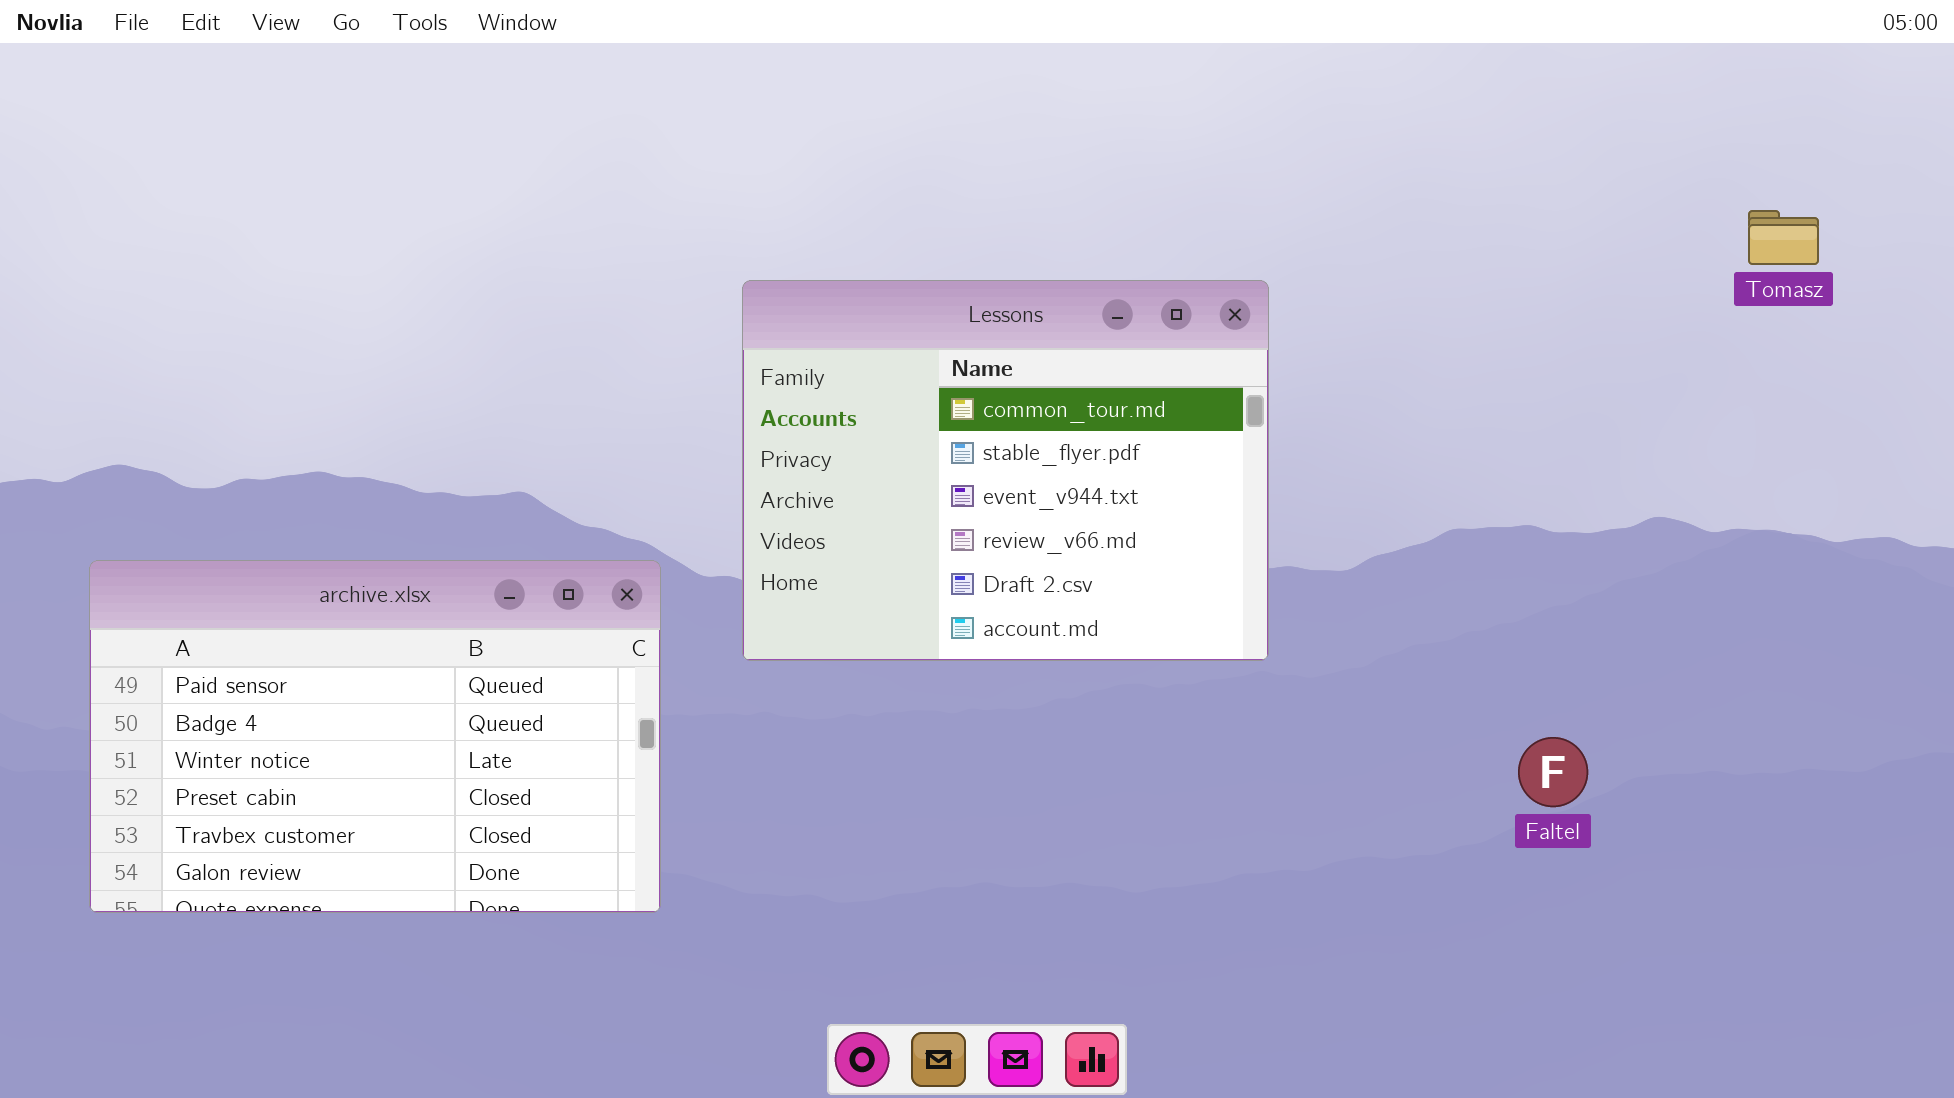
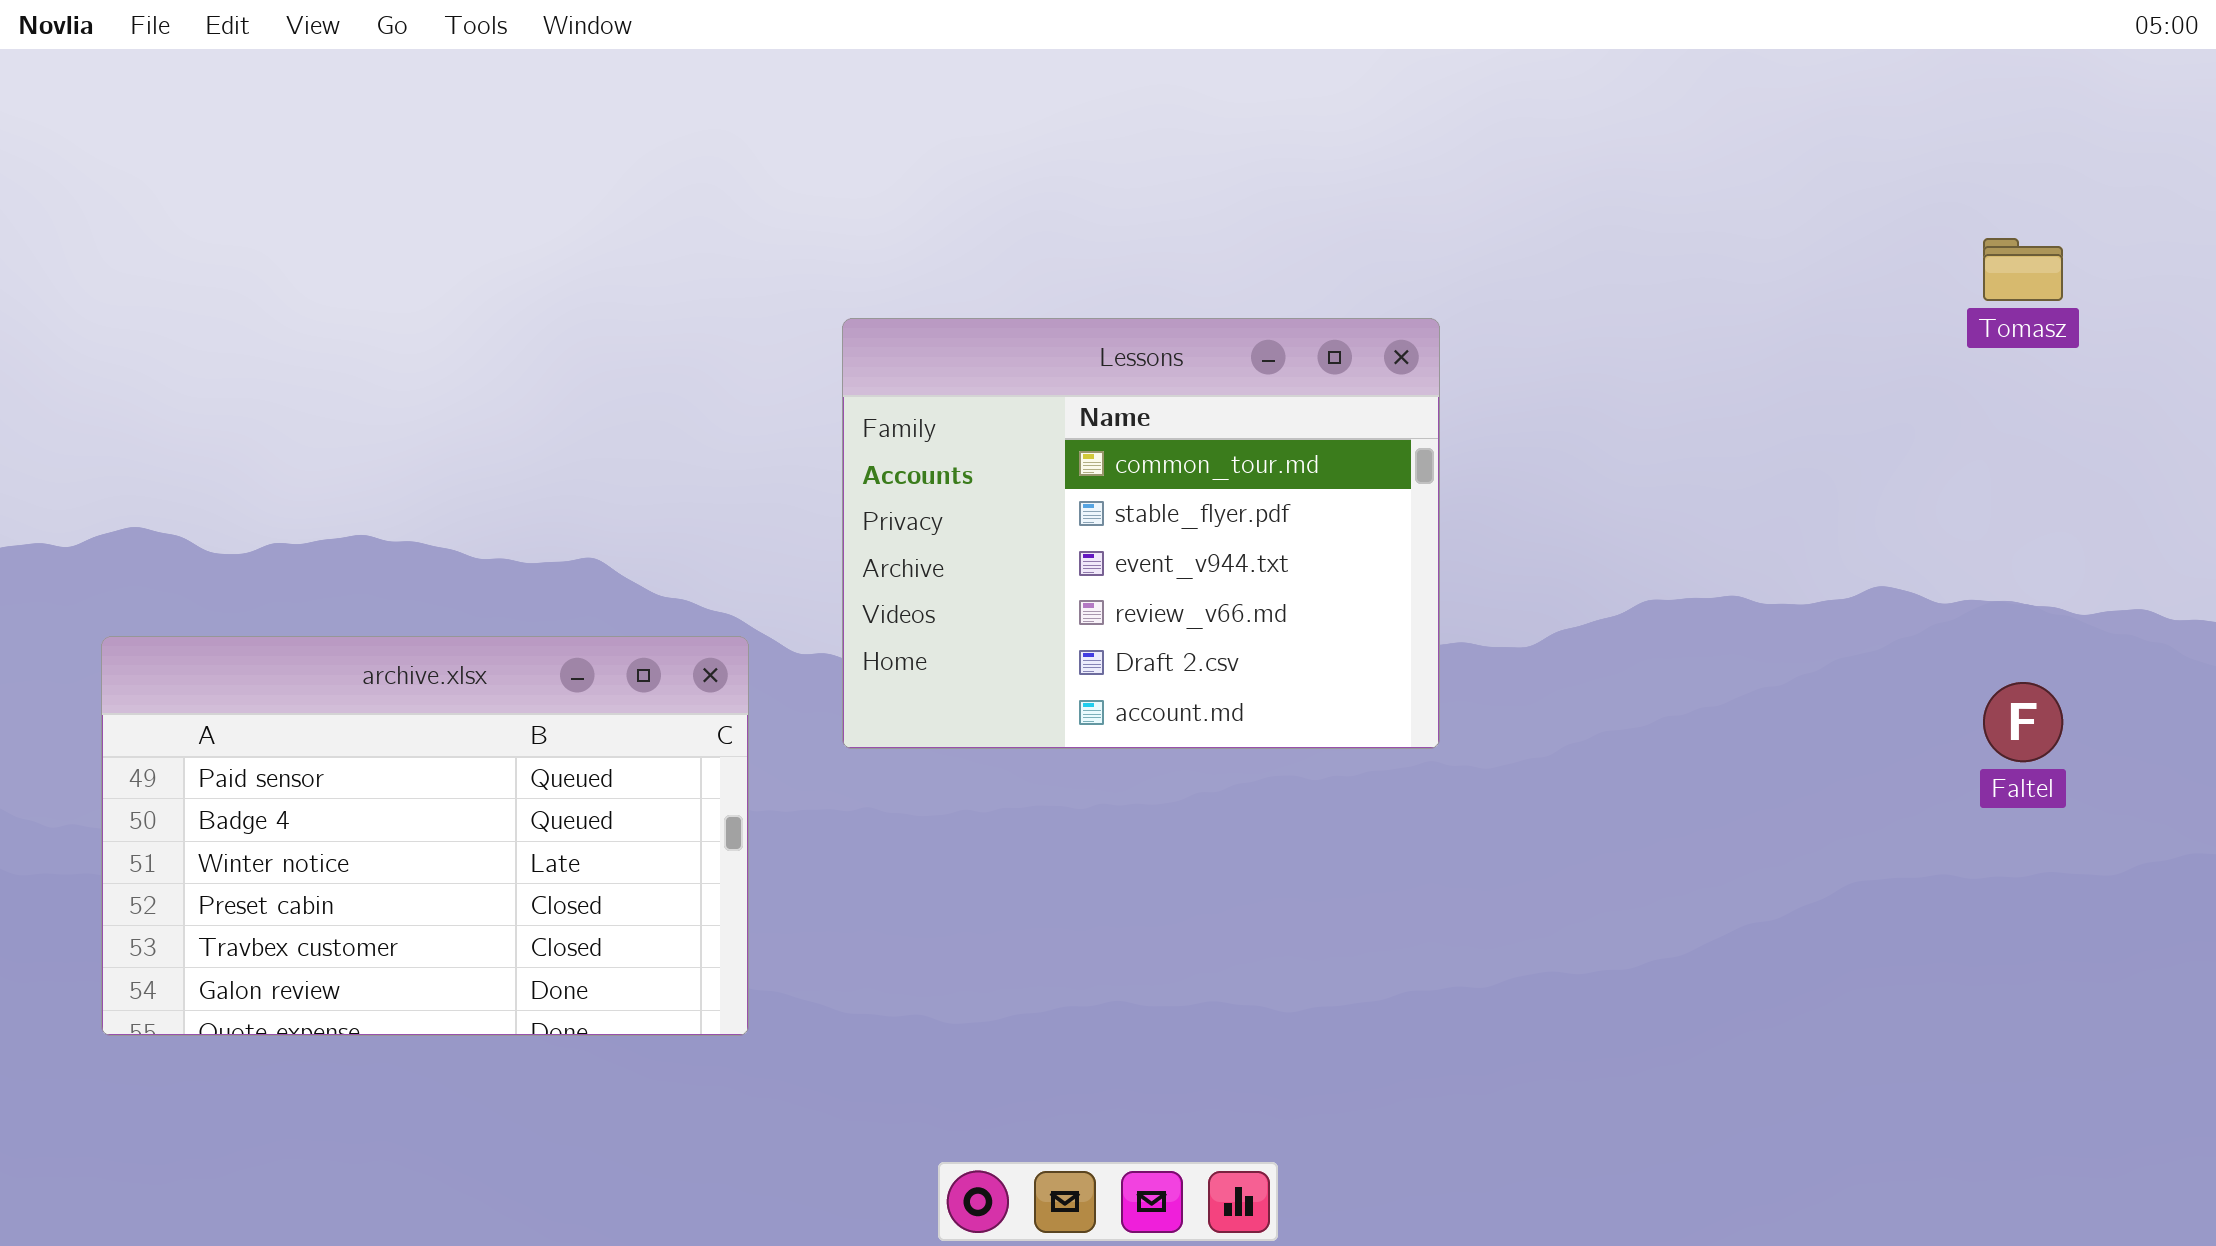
Faltel: [1518,737,1588,807] -> [1983,682,2063,762], moved

